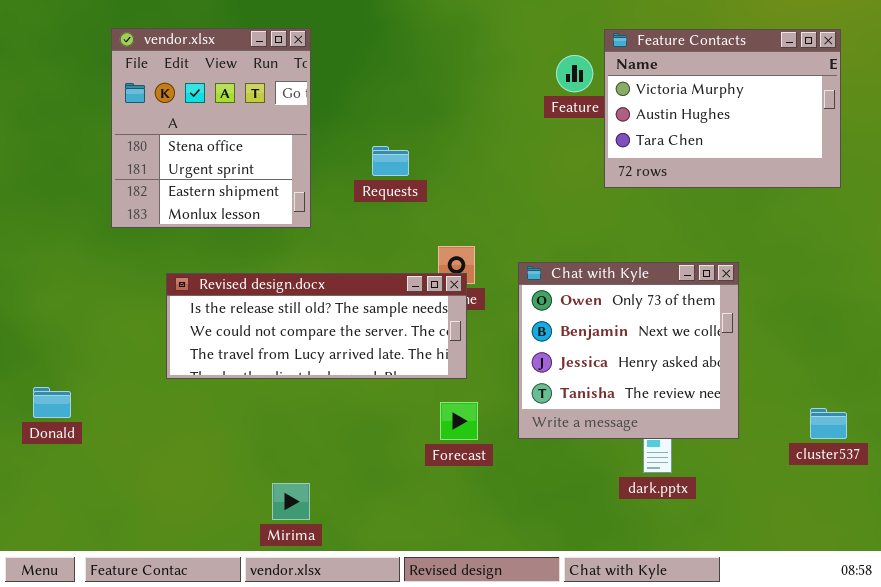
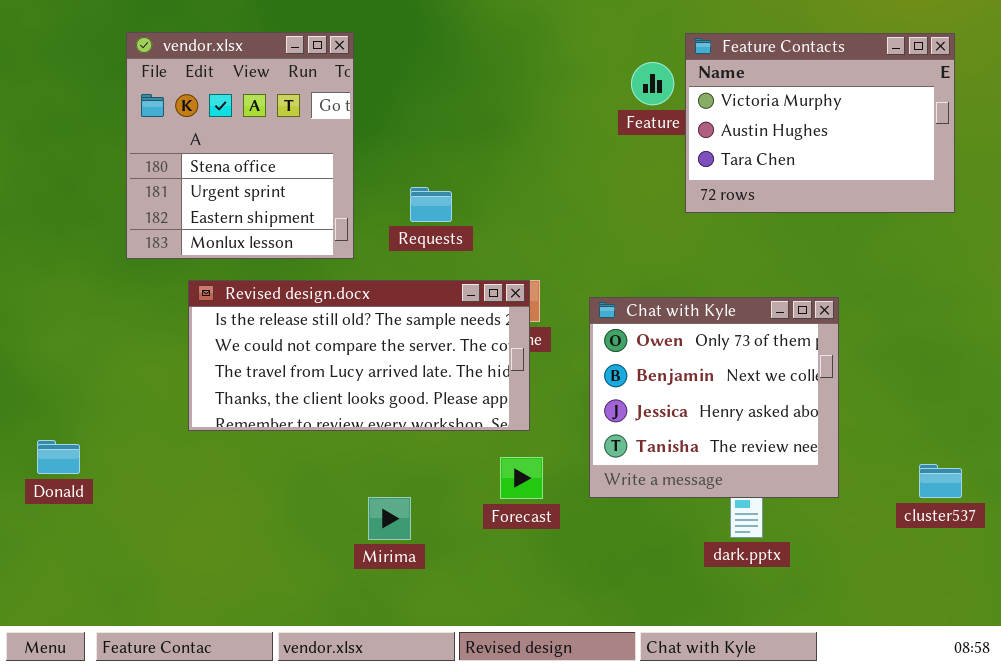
Requests: [372,146,409,176] -> [410,187,452,222], moved
Revised design.docx: [166,273,467,379] -> [188,280,530,431], resized
Mirima: [272,483,310,520] -> [368,497,411,540], moved

